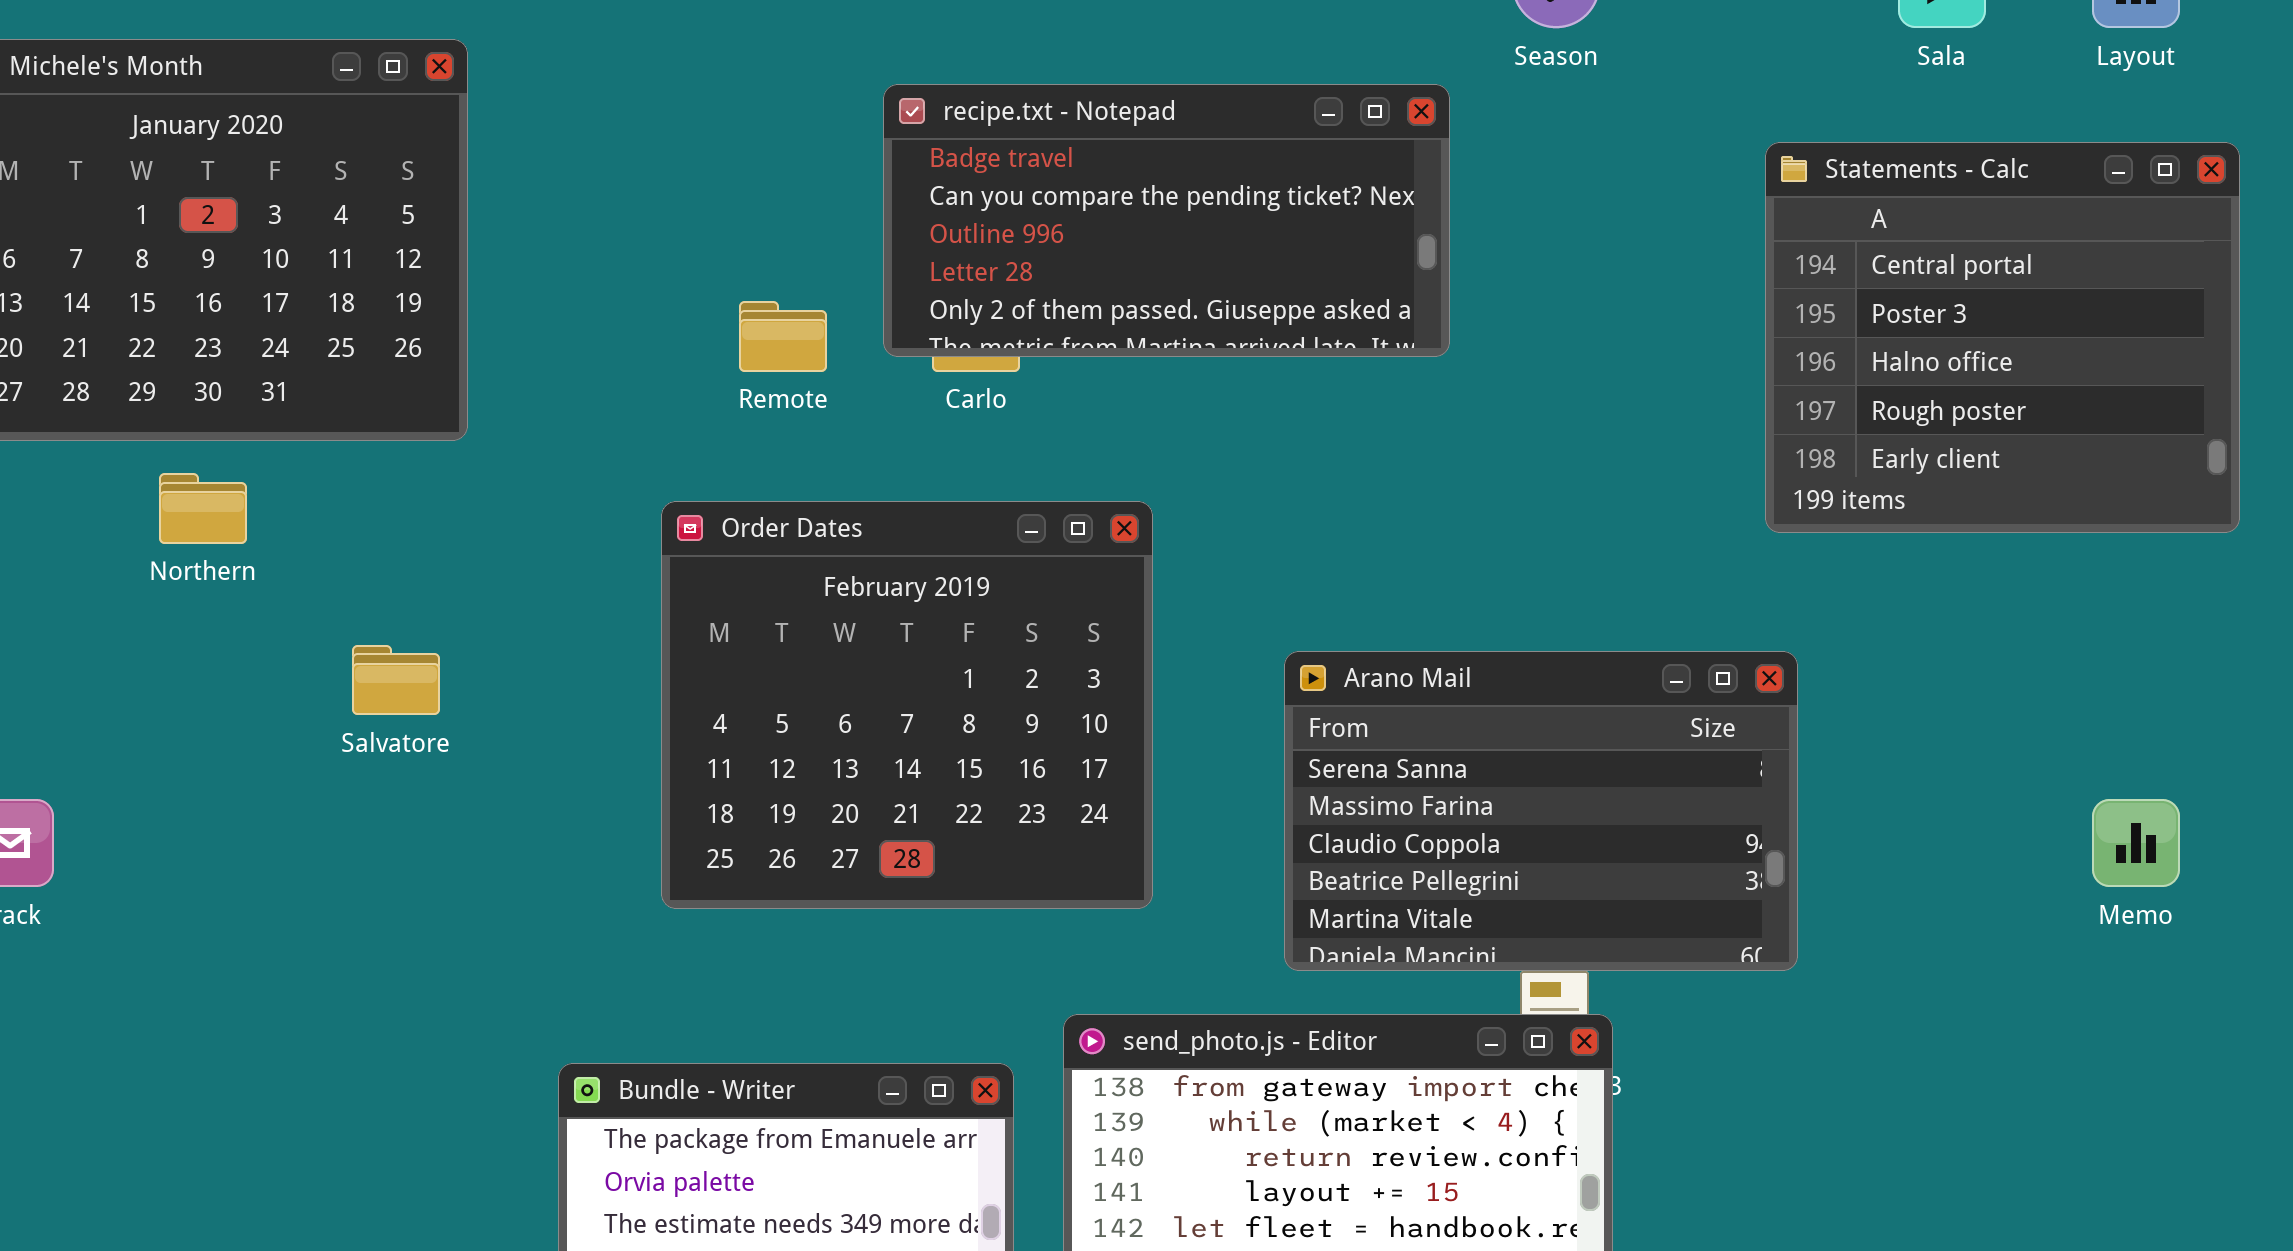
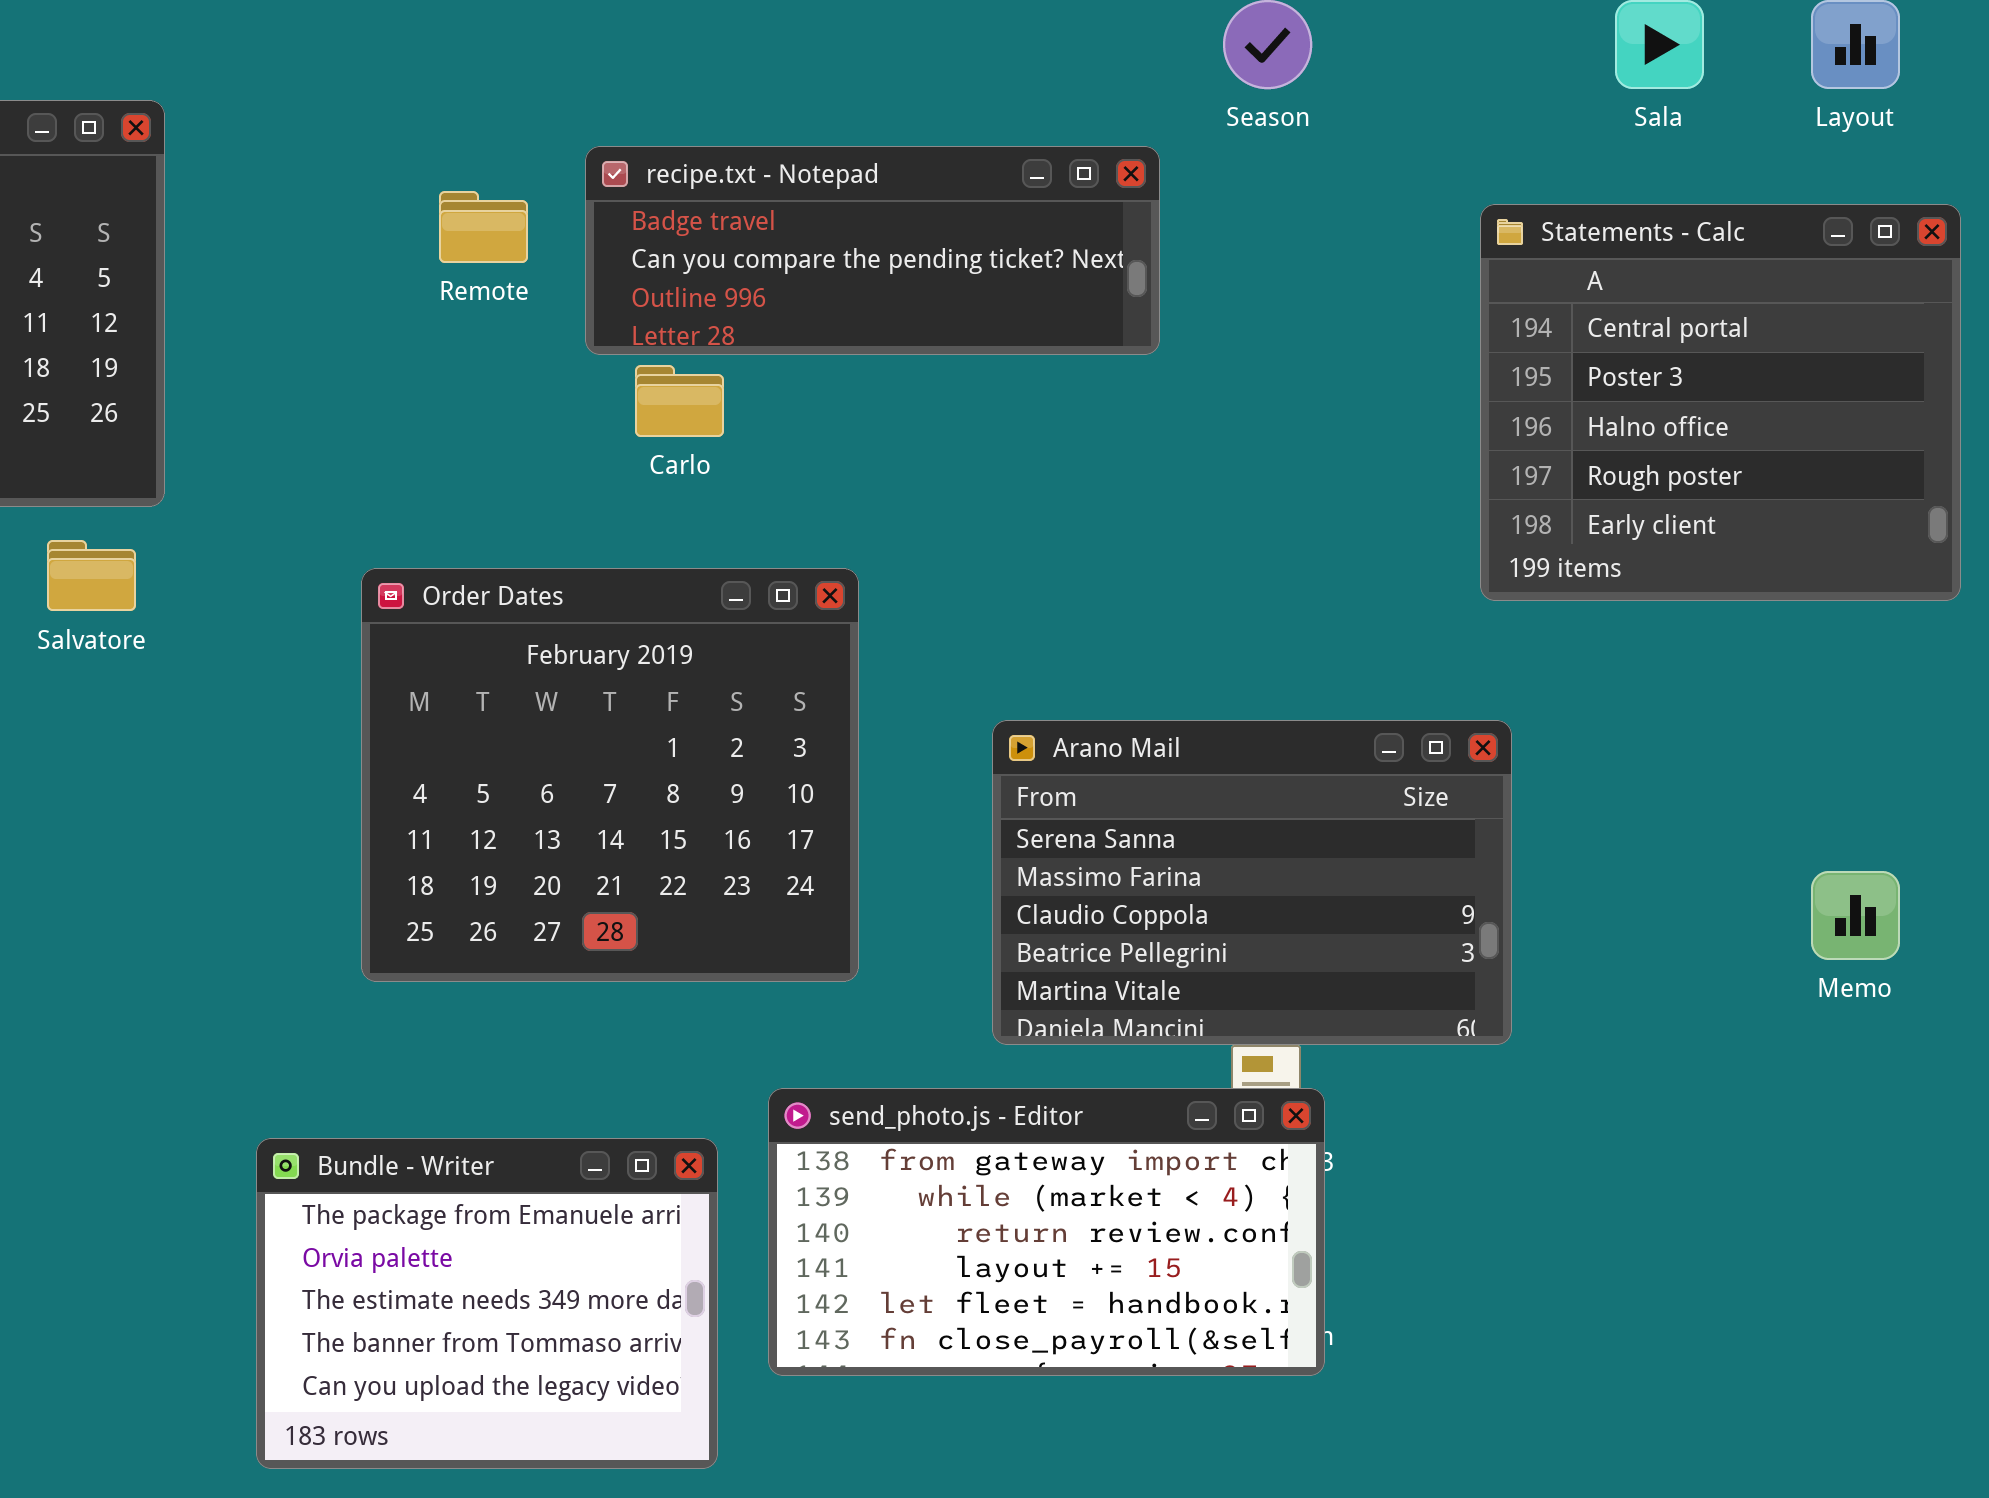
recipe.txt - Notepad: [883,84,1450,357] -> [585,146,1160,355], resized
Remote: [739,301,827,372] -> [439,191,528,263], moved
Salvatore: [352,645,440,715] -> [47,540,136,611], moved

